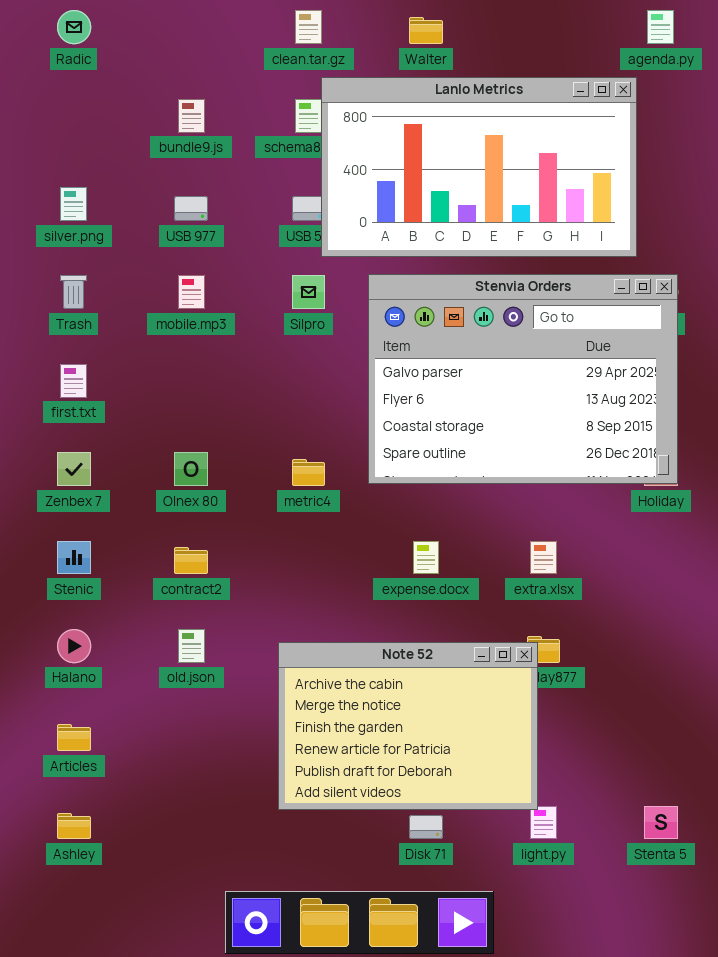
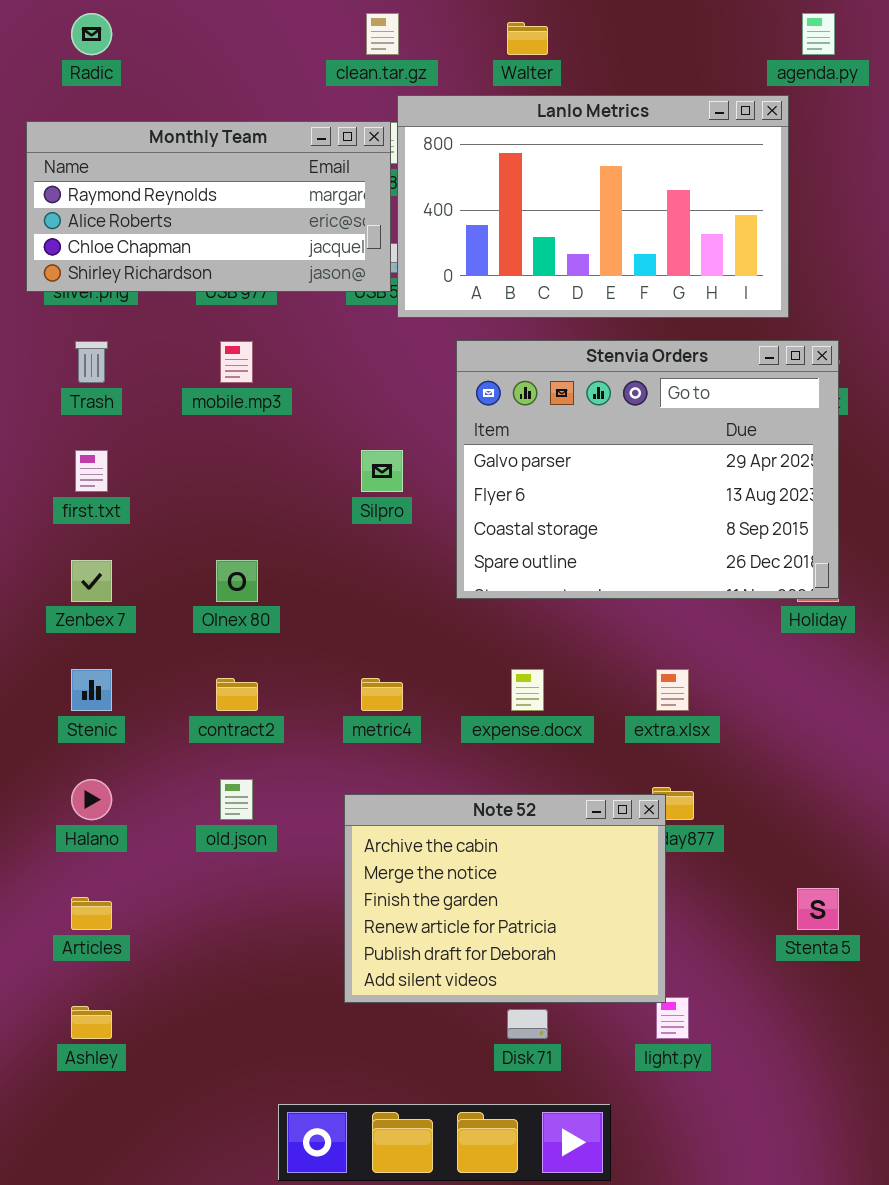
Monthly Team: none -> [26,121,391,292], opened
Silpro: [292,275,325,309] -> [361,450,403,492], moved
metric4: [292,459,325,486] -> [361,678,403,711], moved
Stenta 5: [644,806,678,839] -> [797,888,839,930], moved

